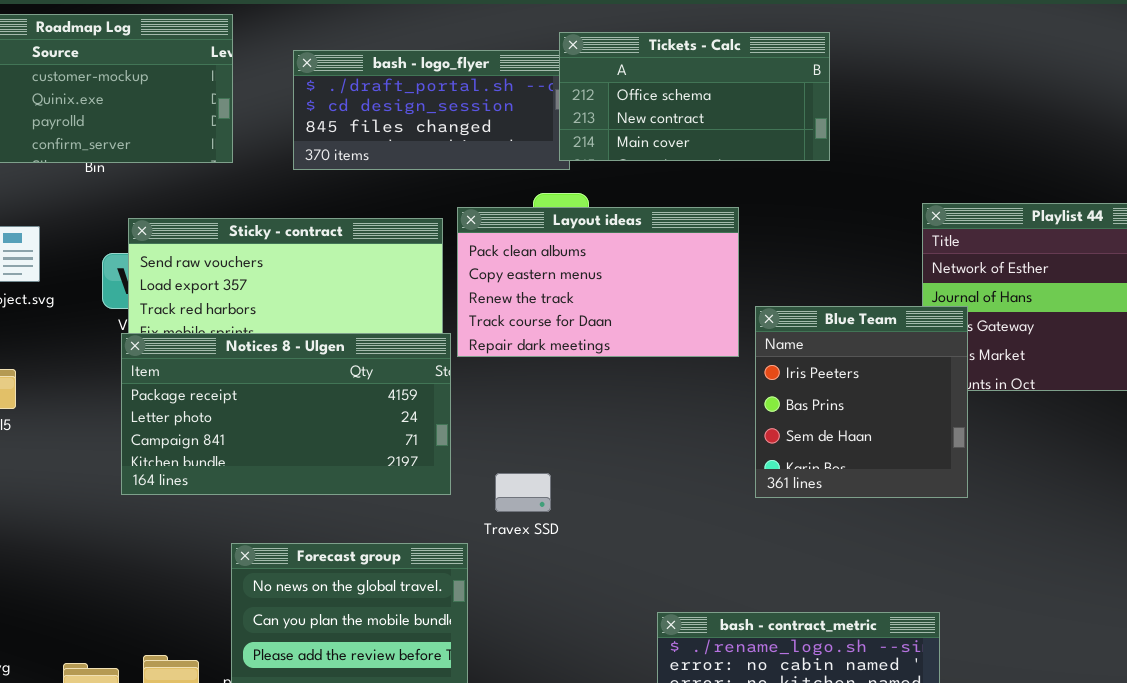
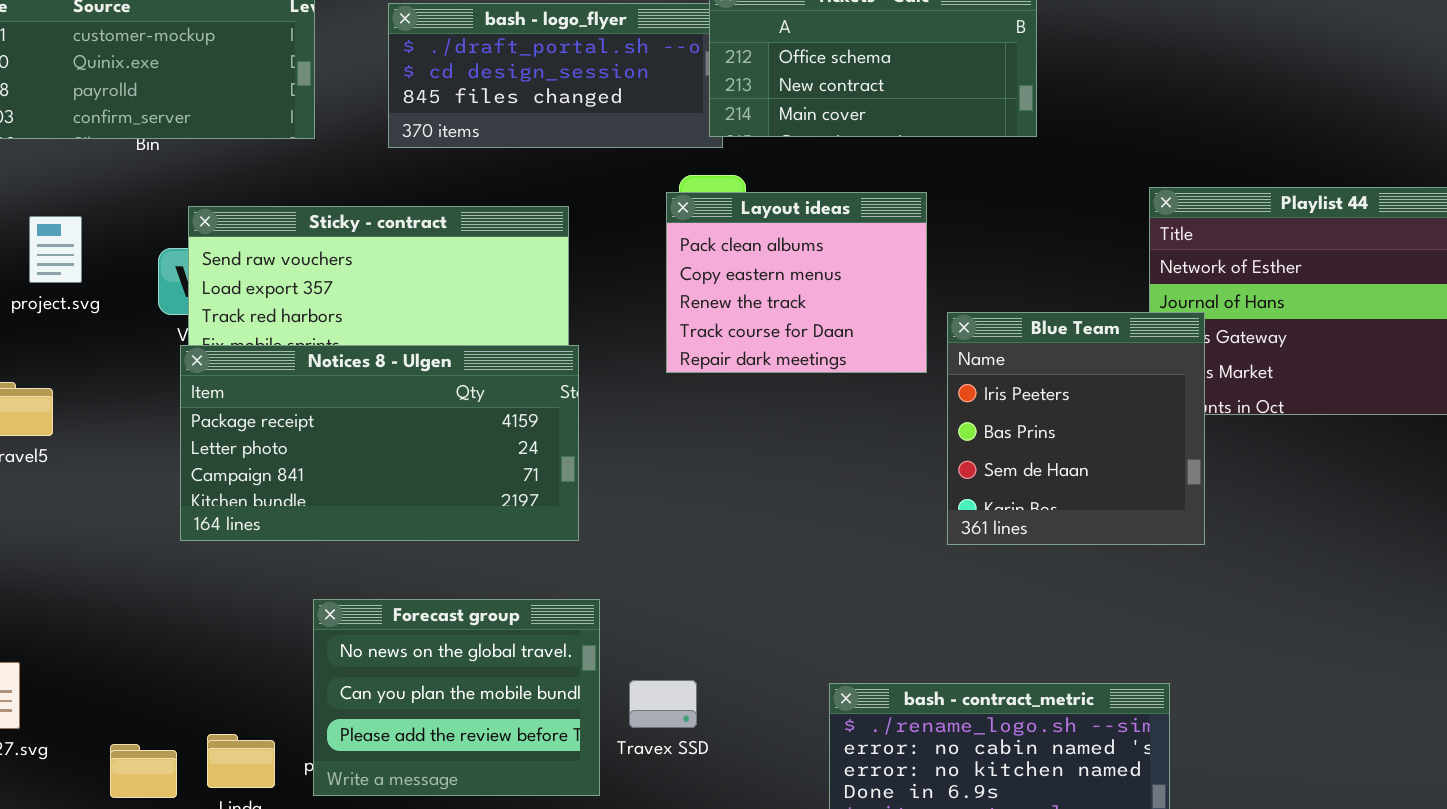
Layout ideas: [457,207,739,357] -> [666,192,927,373], resized
Travex SSD: [495,473,551,512] -> [629,680,697,728], moved

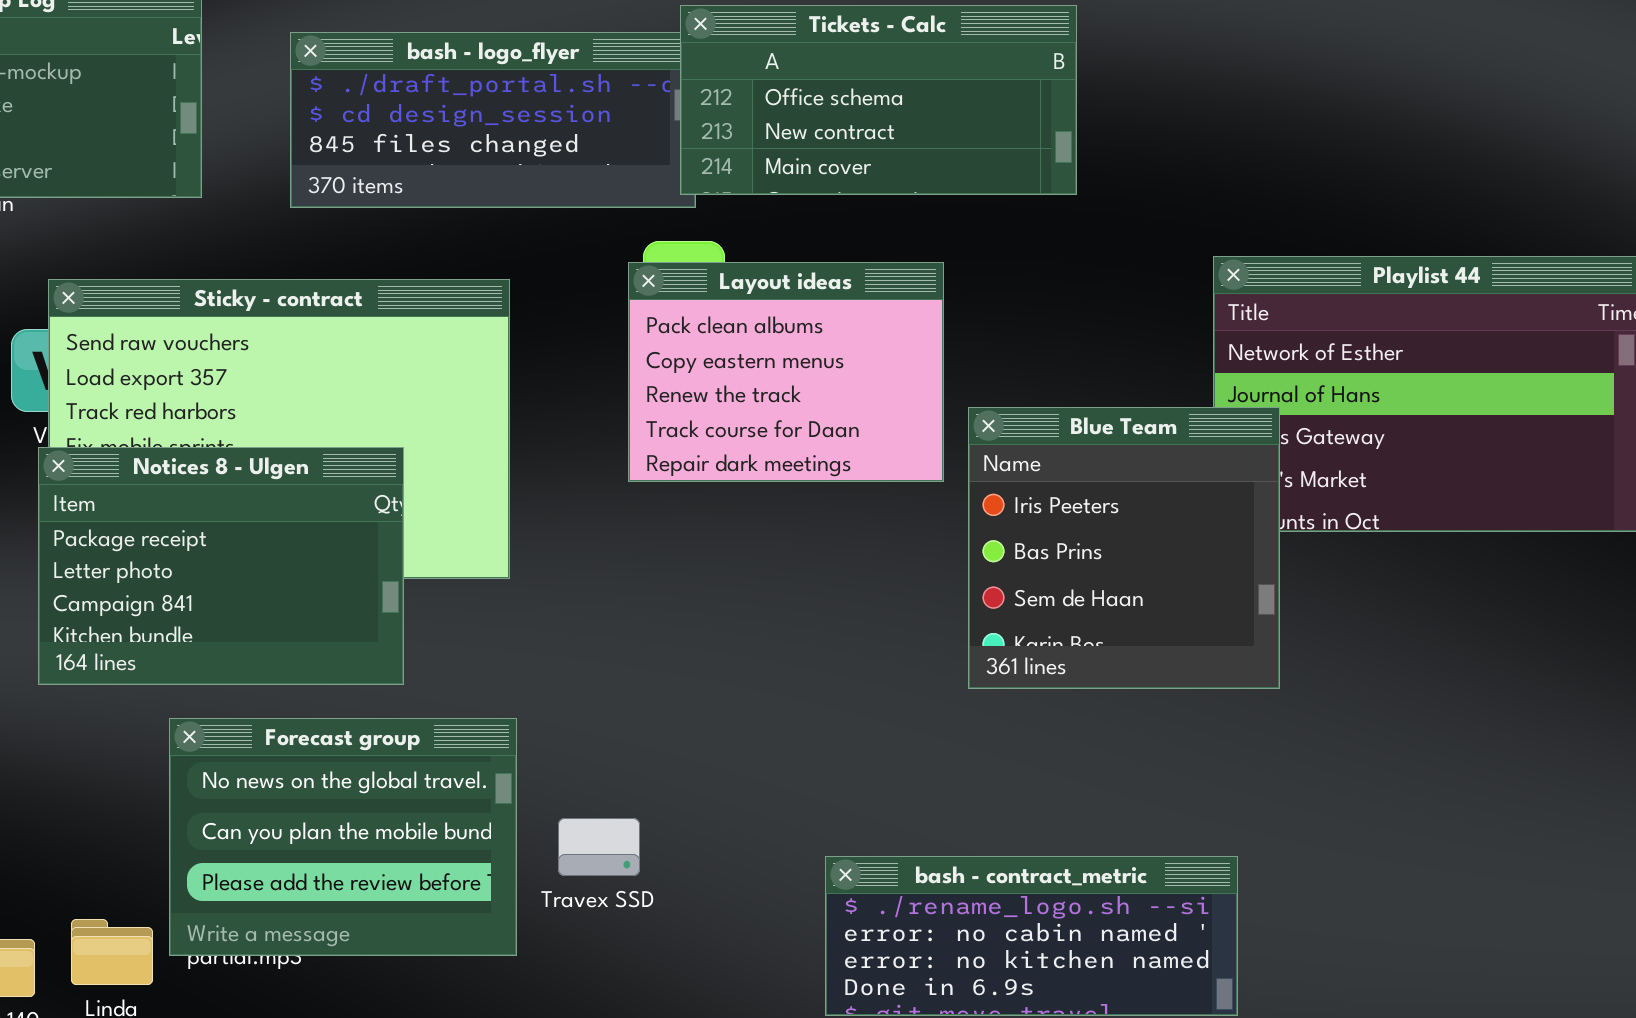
Notices 8 - Ulgen: [180,345,579,541] -> [38,447,404,685], resized
Forecast group: [313,599,600,796] -> [169,718,517,956], moved
Travex SSD: [629,680,697,728] -> [558,818,640,876], moved

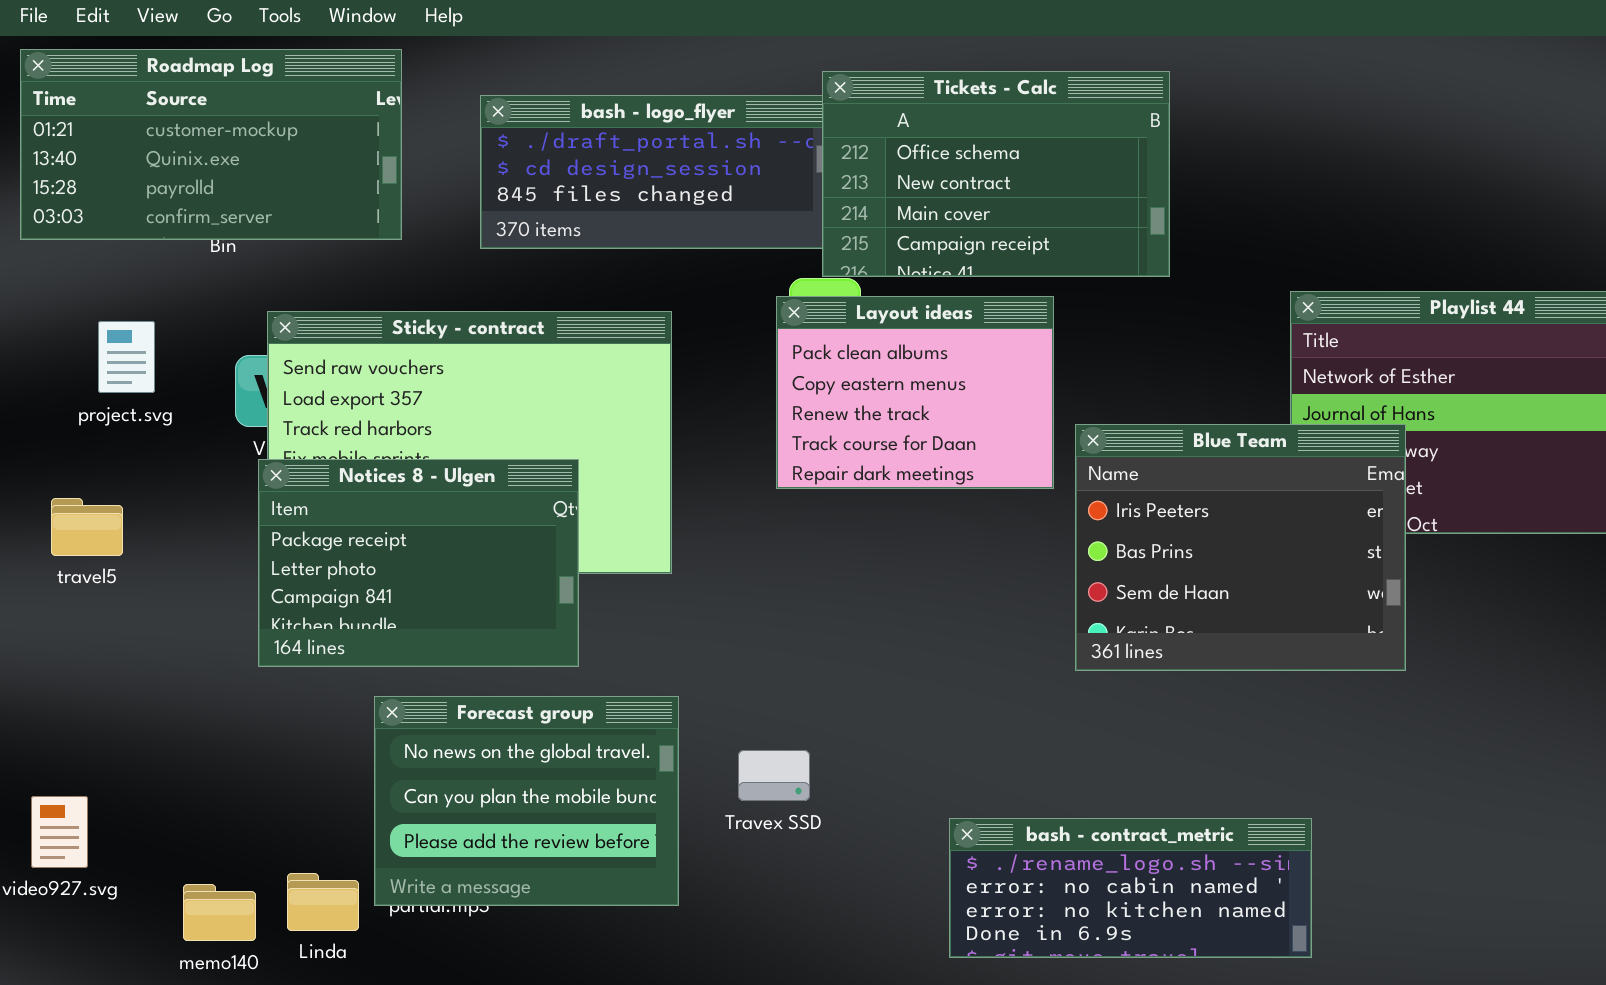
Tickets - Calc: [680,5,1077,195] -> [822,71,1170,277], resized
Blue Team: [968,407,1280,689] -> [1075,424,1406,671], resized
Travex SSD: [558,818,640,876] -> [738,750,810,801], moved

